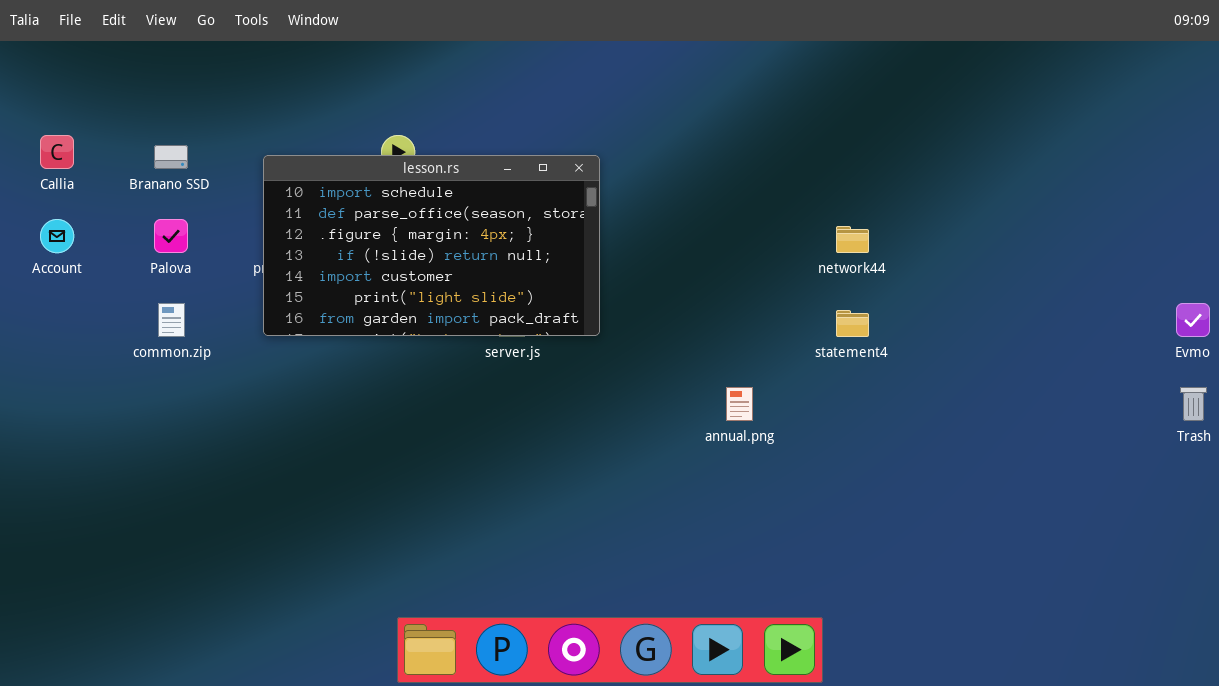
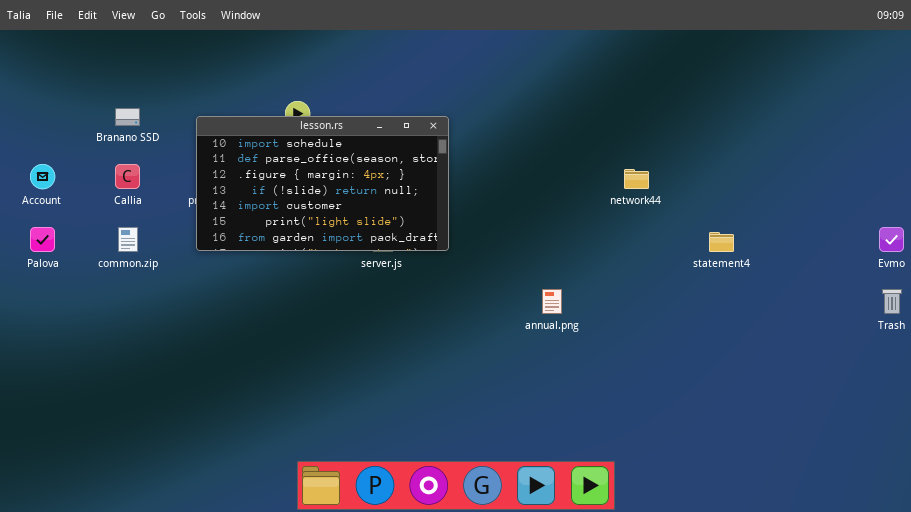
Callia: [40,135,74,169] -> [115,164,140,189], moved
Palova: [154,219,188,253] -> [30,227,55,252], moved
statement4: [836,310,869,337] -> [709,232,734,252], moved

